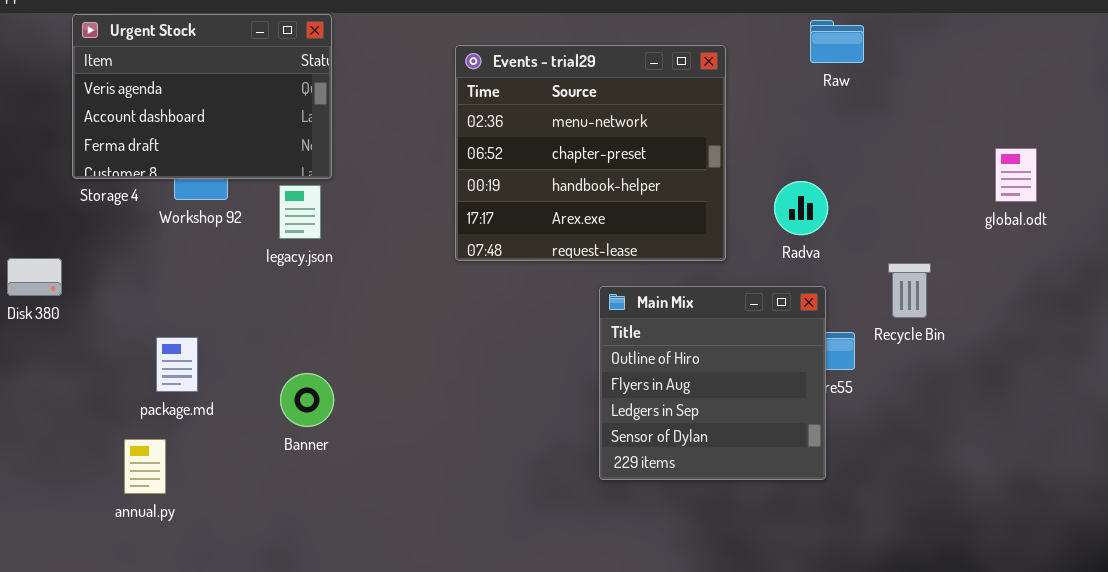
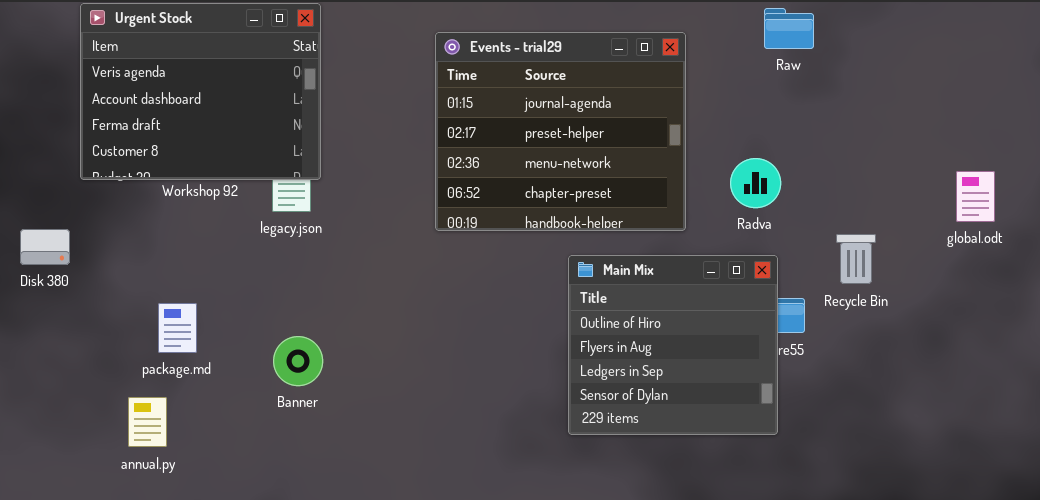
Urgent Stock: [72,14,332,179] -> [80,3,321,180], resized
Events - trial29: [455,45,726,261] -> [435,32,686,231], scrolled up 2 rows
global.odt: [995,148,1037,202] -> [956,171,995,222], moved

